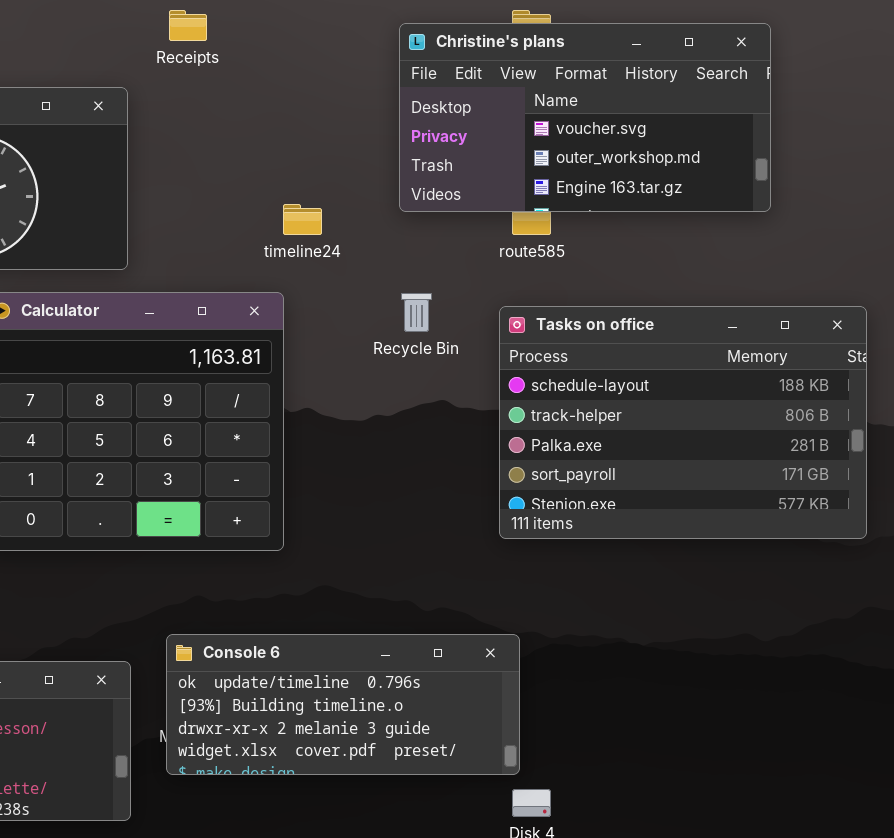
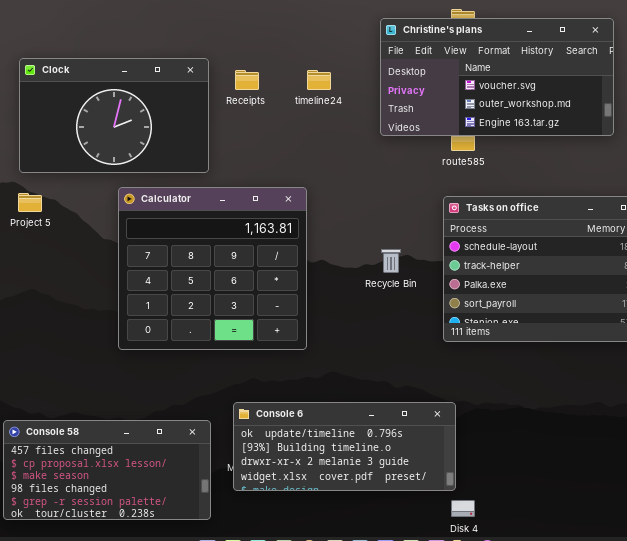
Receipts: [169,10,207,41] -> [235,70,259,90], moved
timeline24: [283,204,322,235] -> [307,70,331,90], moved
Recycle Bin: [401,293,432,332] -> [381,249,401,273], moved

